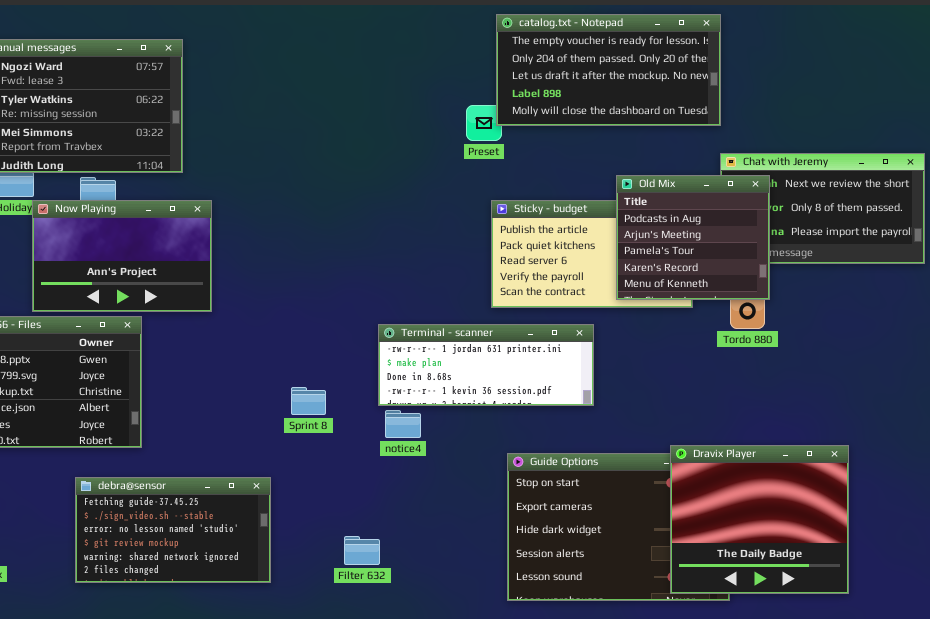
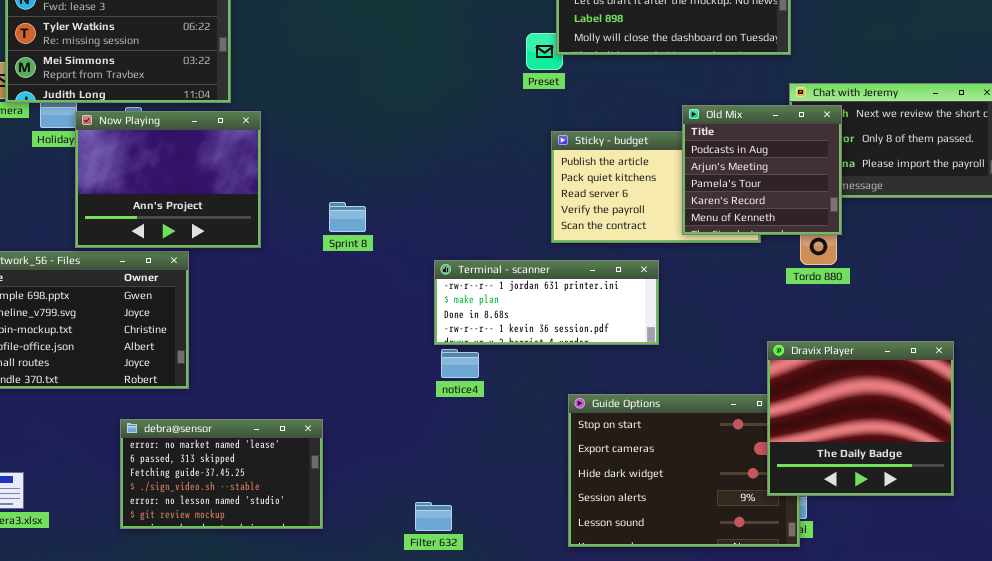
Now Playing: [32,200,212,312] -> [75,111,261,248], resized
Sprint 8: [291,387,326,415] -> [329,202,366,232], moved
Dravix Player: [670,445,849,594] -> [767,341,954,496], moved
debra@sensor: [75,477,271,583] -> [120,419,323,529], scrolled up 2 rows
Filter 632: [344,536,380,565] -> [415,502,452,531], moved

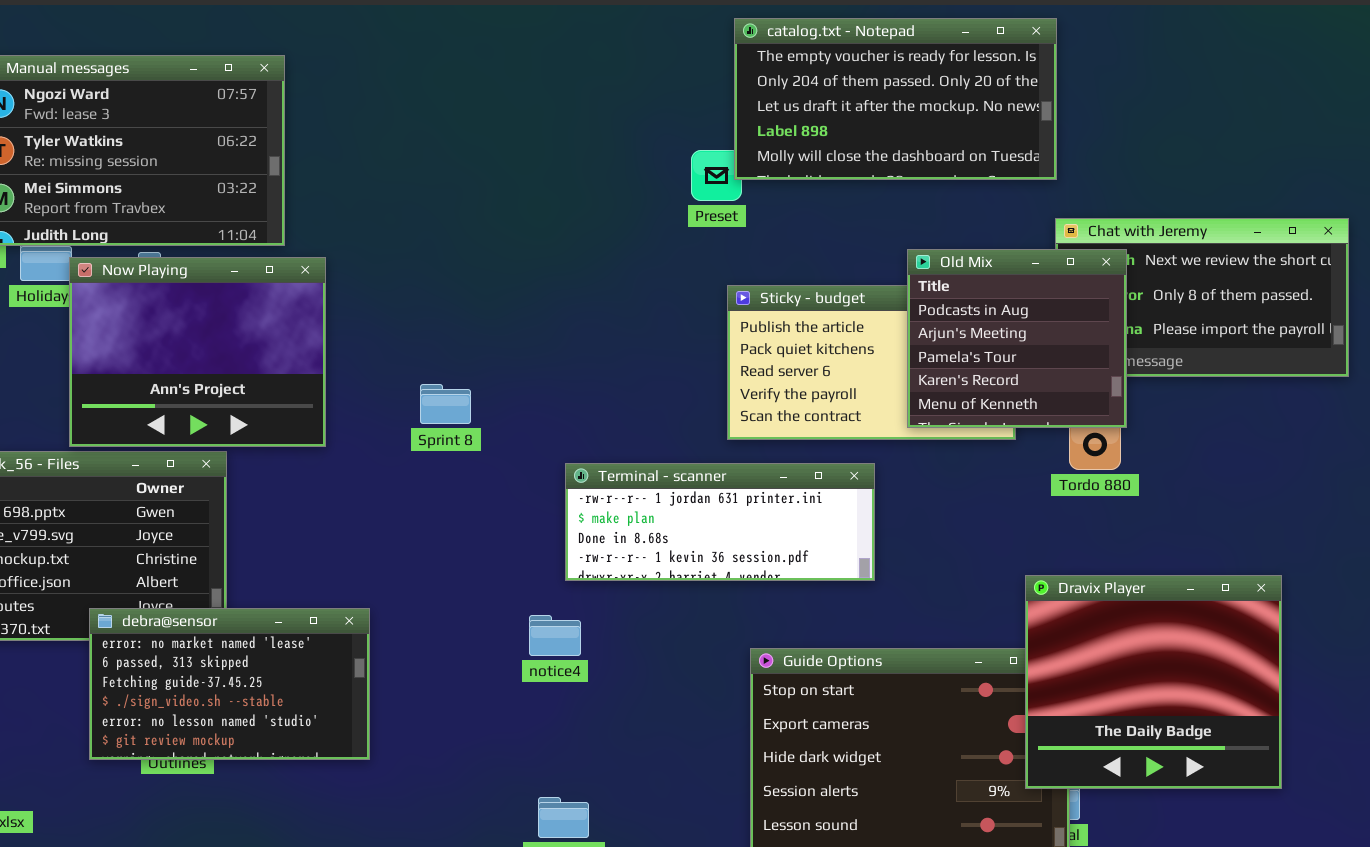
notice4: [441,349,479,378] -> [529,615,581,656], moved
debra@sensor: [120,419,323,529] -> [89,608,370,760], moved

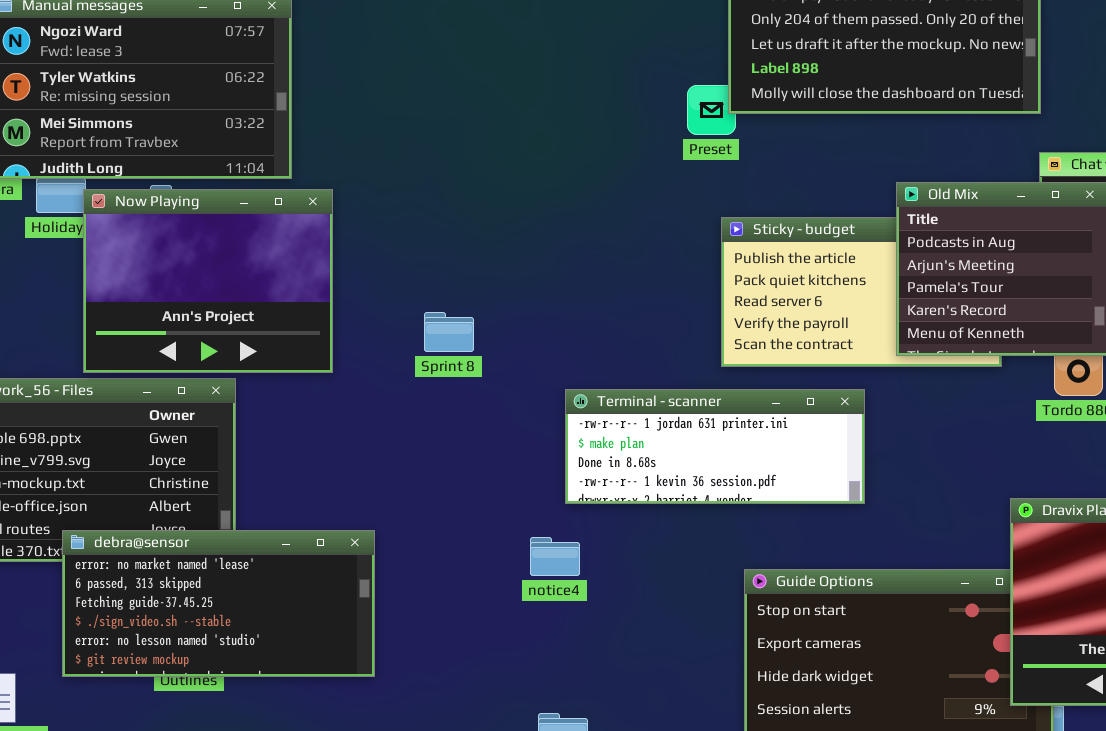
debra@sensor: [89,608,370,760] -> [62,530,375,677], resized

